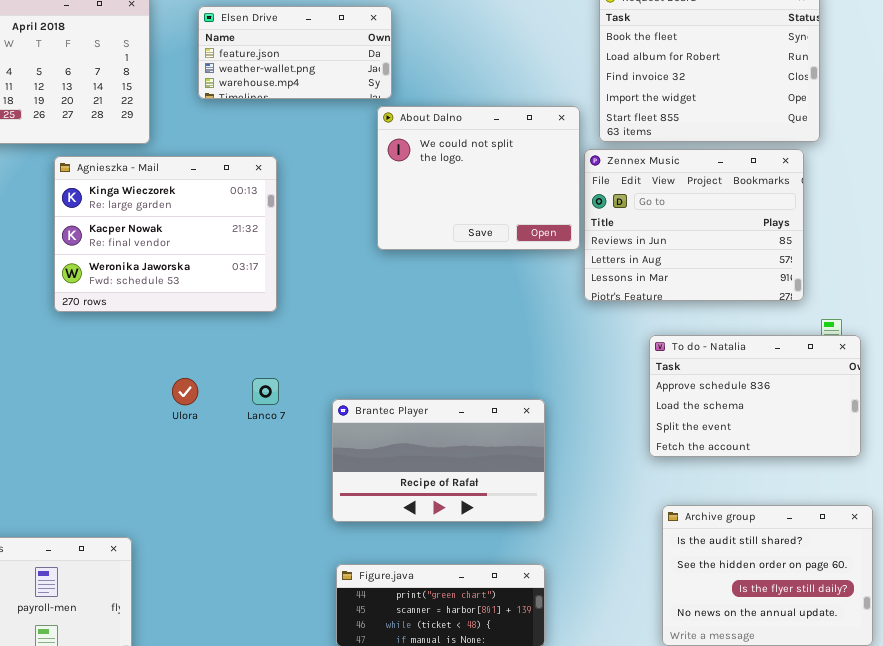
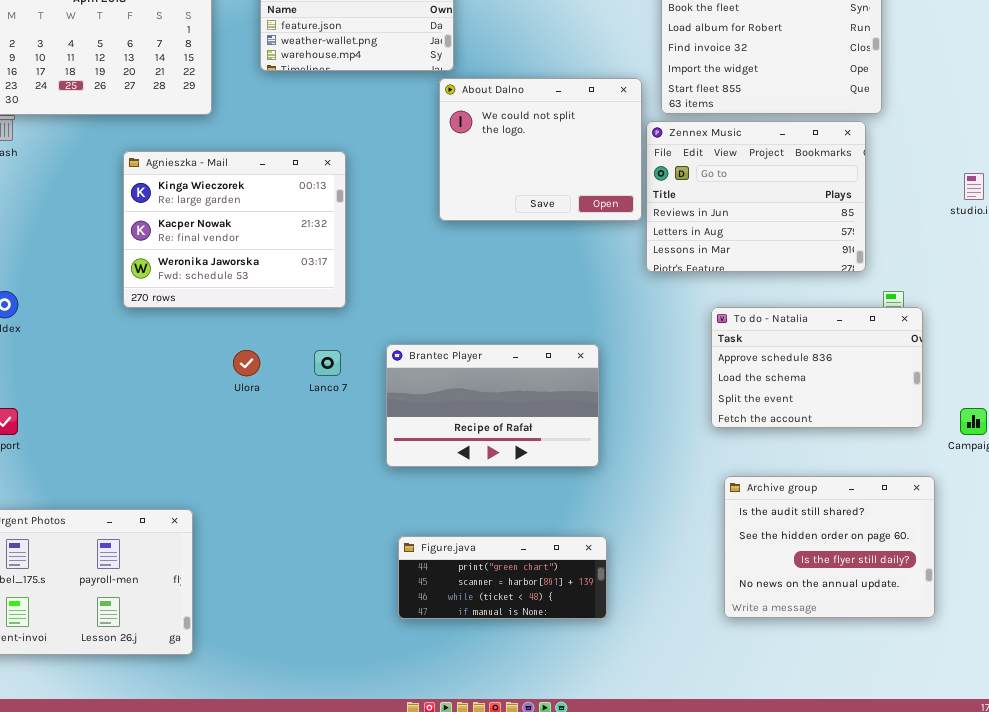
Agnieszka - Mail: [54,156,277,312] -> [123,151,346,308], moved
Brantec Player: [332,399,545,522] -> [386,344,599,467], moved

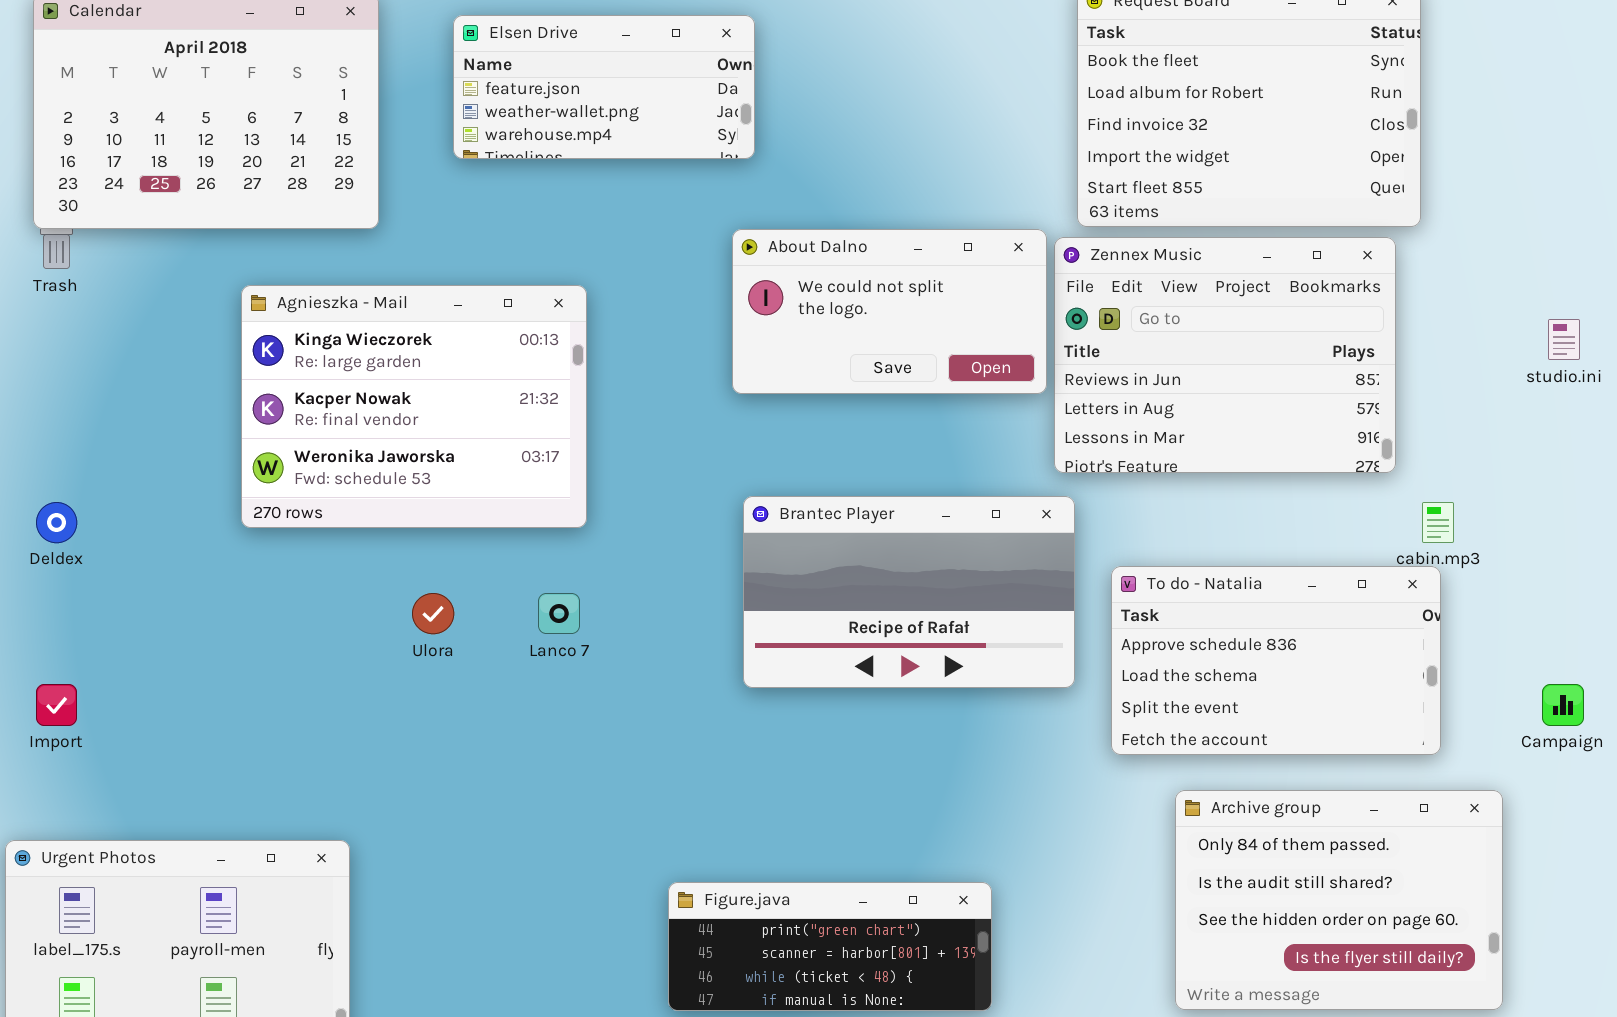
About Dalno: [439,78,642,221] -> [732,229,1047,394], resized
To do - Natalia: [711,307,923,428] -> [1111,566,1441,755], moved
Brantec Player: [386,344,599,467] -> [743,496,1075,688], moved
Archive group: [724,476,935,618] -> [1175,790,1503,1010], scrolled up 1 row

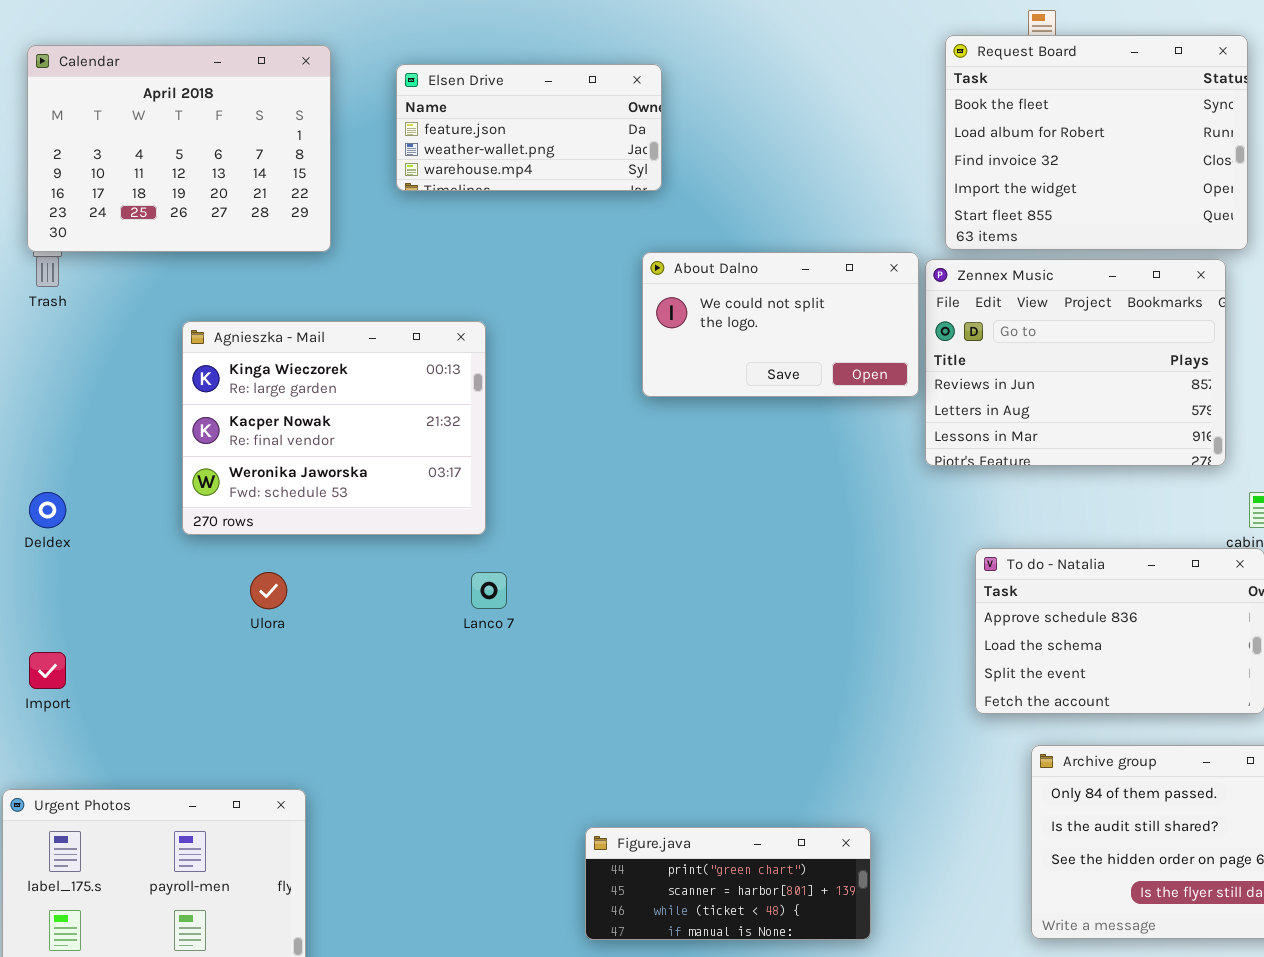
Agnieszka - Mail: [241,285,587,528] -> [182,321,486,535], moved
Brantec Player: [743,496,1075,688] -> none, closed
Ulora: [412,593,454,634] -> [250,572,287,609], moved

